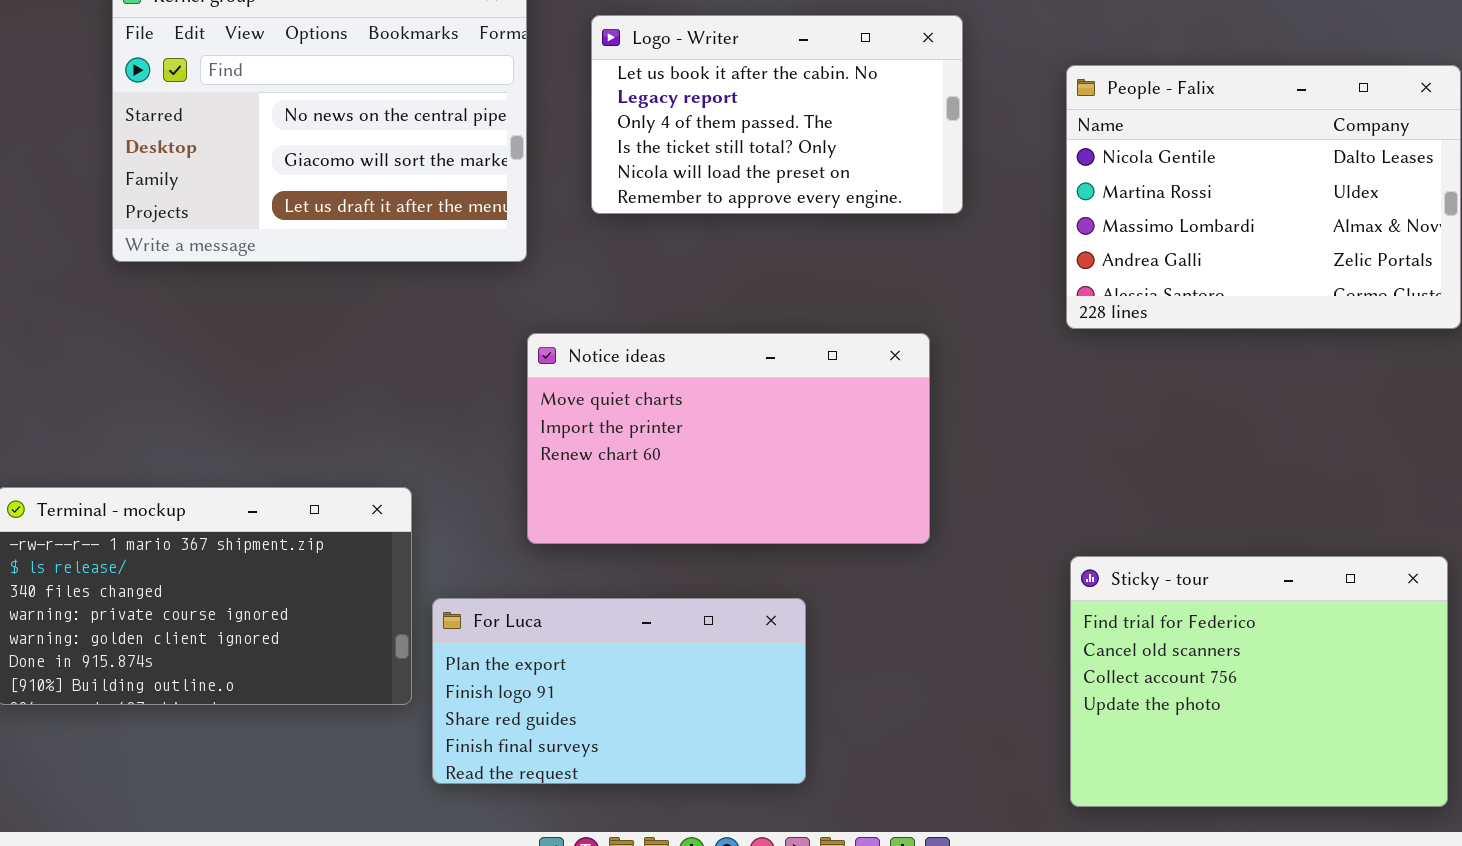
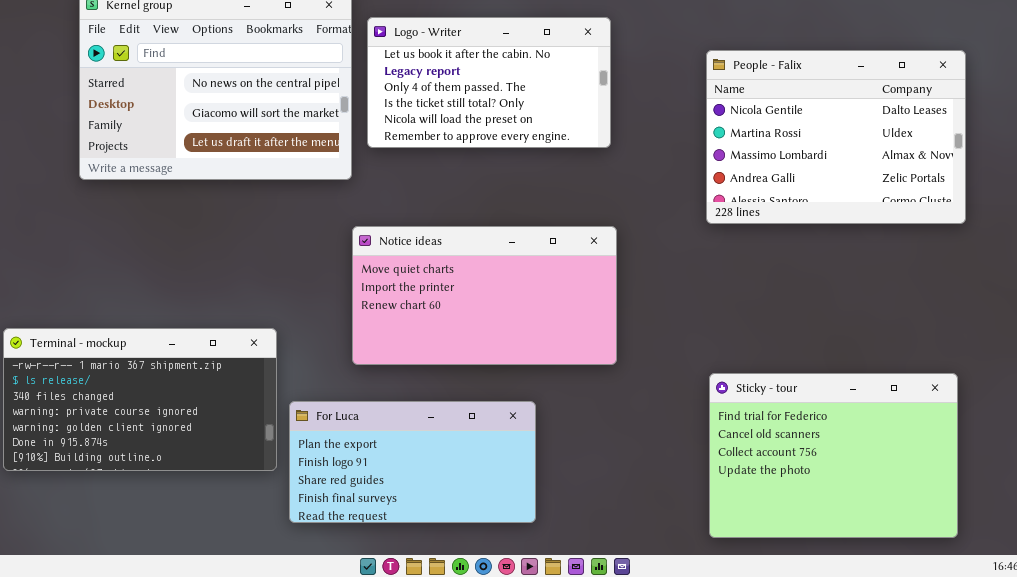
Logo - Writer: [591,15,963,214] -> [367,17,611,148], moved

